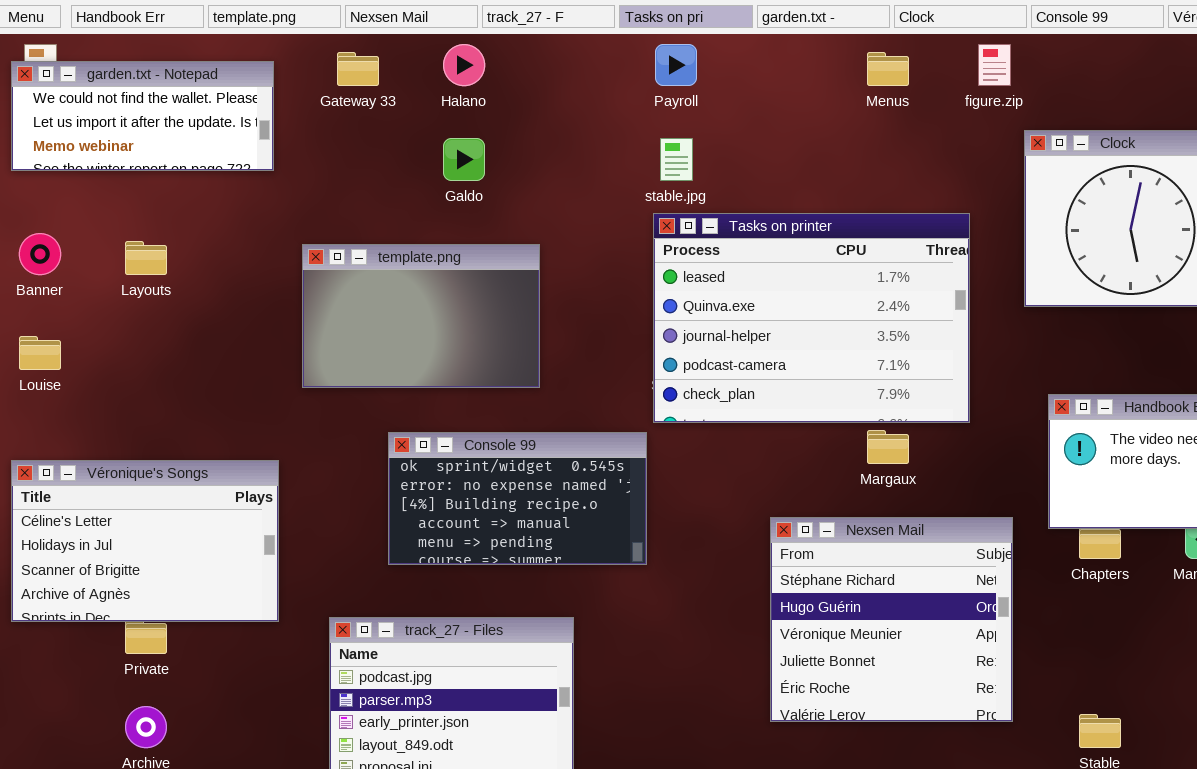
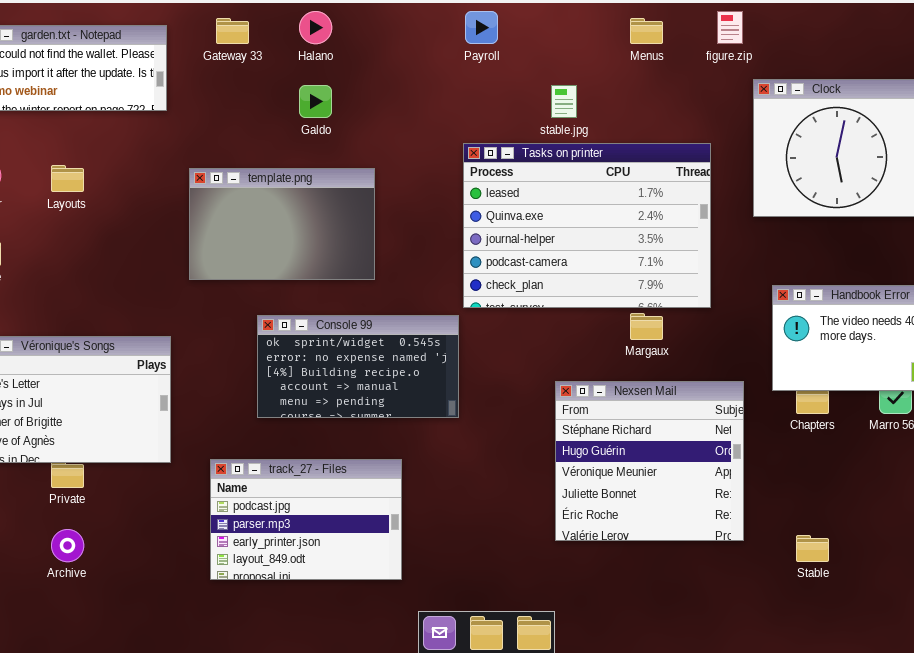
stable.jpg: [660,138,693,181] -> [551,85,577,118], moved

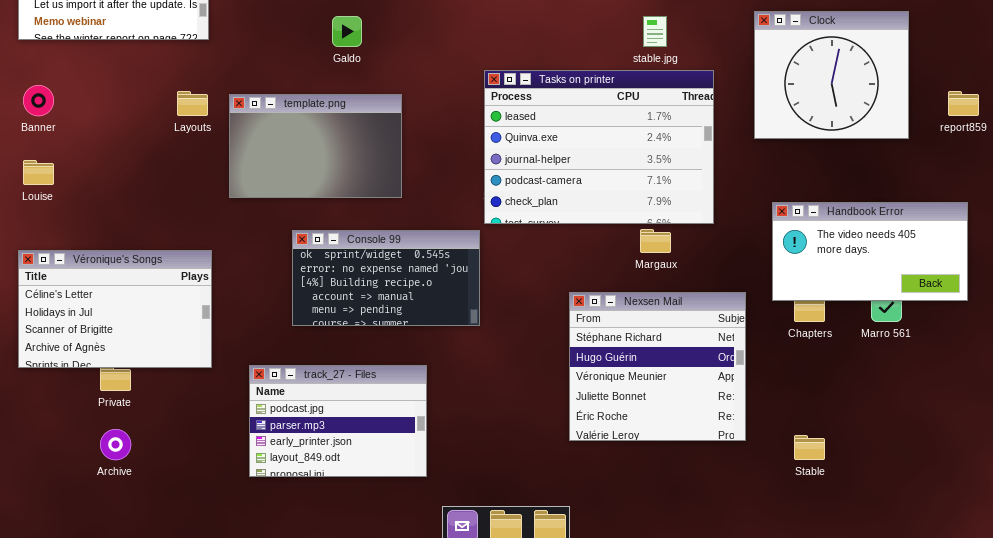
stable.jpg: [551,85,577,118] -> [643,16,667,47], moved
Layouts: [51,165,84,192] -> [177,91,208,116], moved

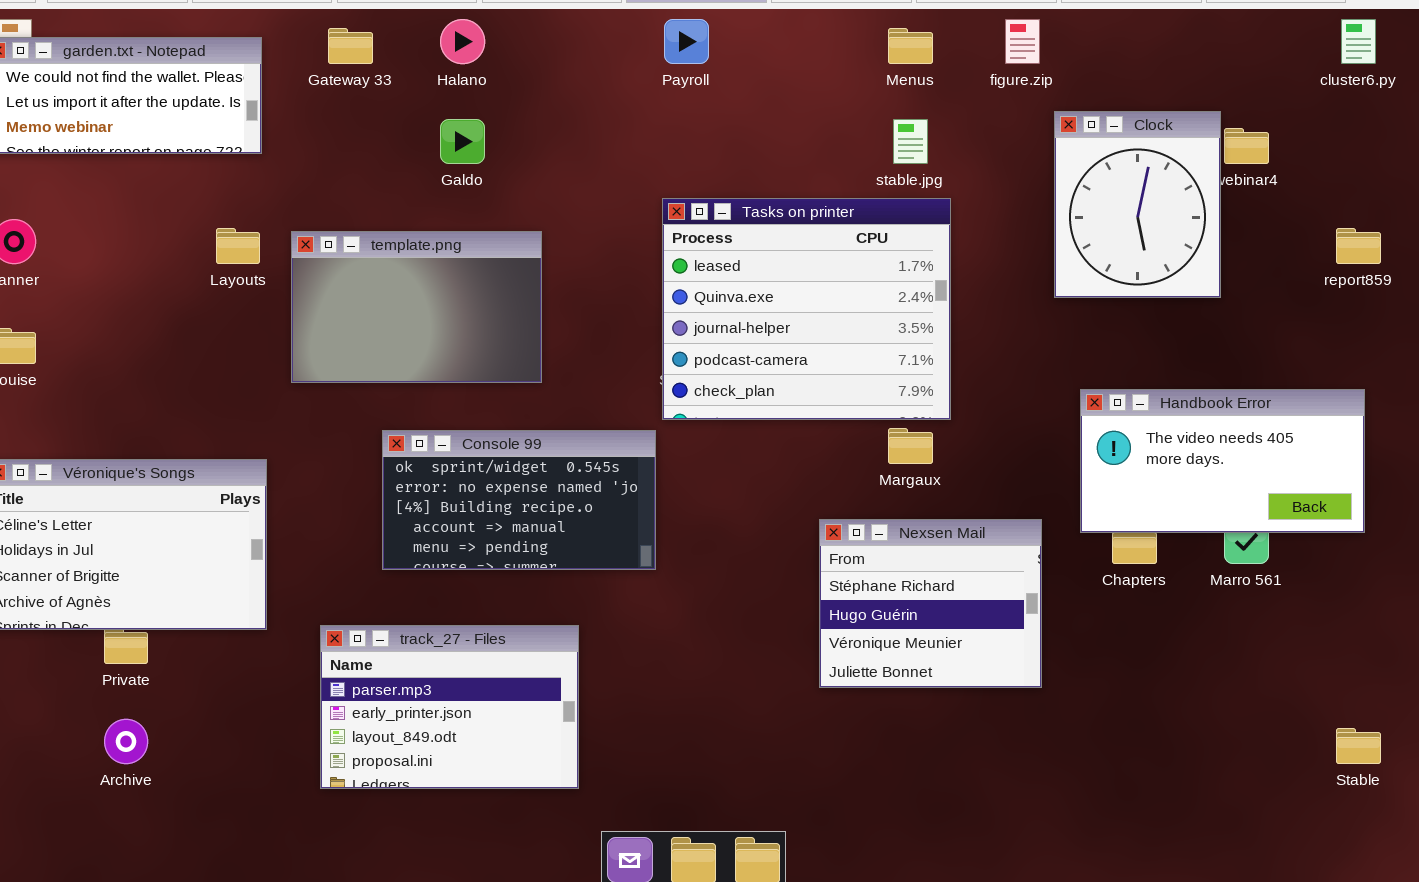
Clock: [754,11,909,139] -> [1054,111,1221,298], resized
Tasks on printer: [484,70,714,224] -> [662,198,951,420], resized
Nexsen Mail: [569,292,746,441] -> [819,519,1042,688], resized
track_27 - Files: [249,365,427,477] -> [320,625,579,789], scrolled down 1 row
Stable: [794,435,825,460] -> [1336,728,1381,764], moved

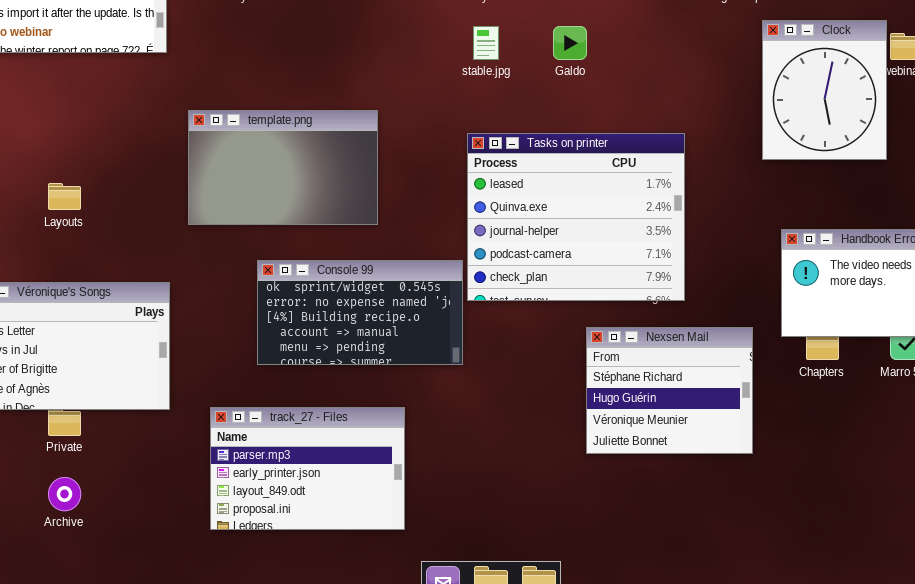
Galdo: [440,119,485,164] -> [553,26,587,60], moved
stable.jpg: [893,119,928,164] -> [473,26,499,60], moved
Tasks on printer: [662,198,951,420] -> [467,133,685,301], moved
Layouts: [216,228,260,264] -> [48,183,81,210], moved

